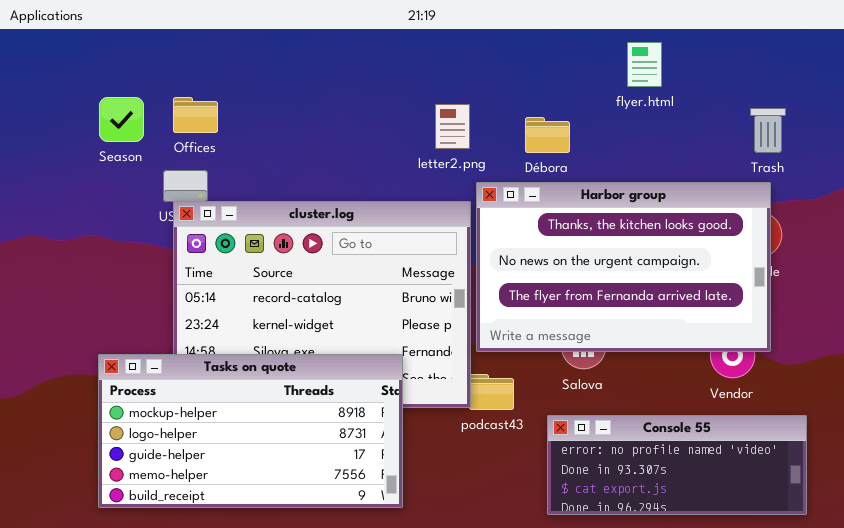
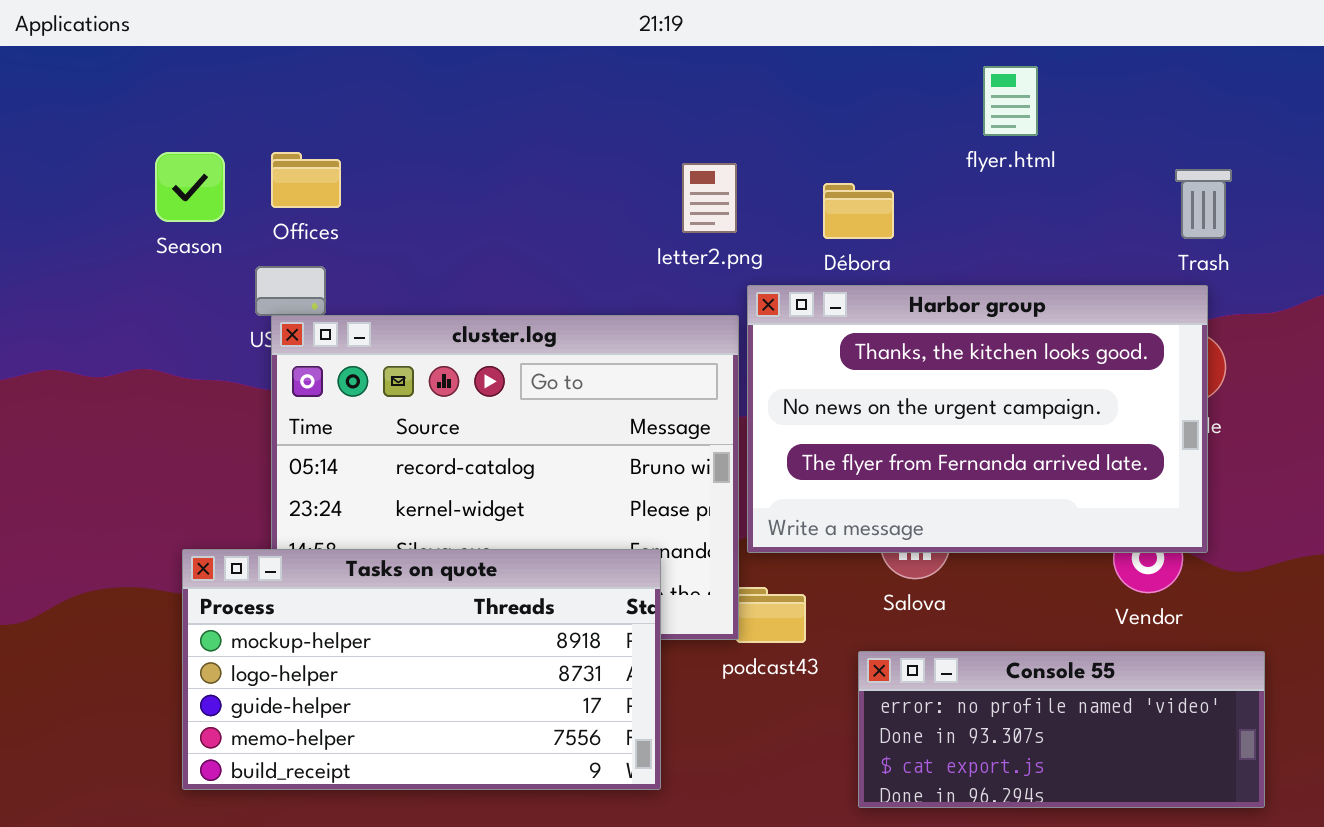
Tasks on quote: [98,354,403,508] -> [182,549,661,790], moved

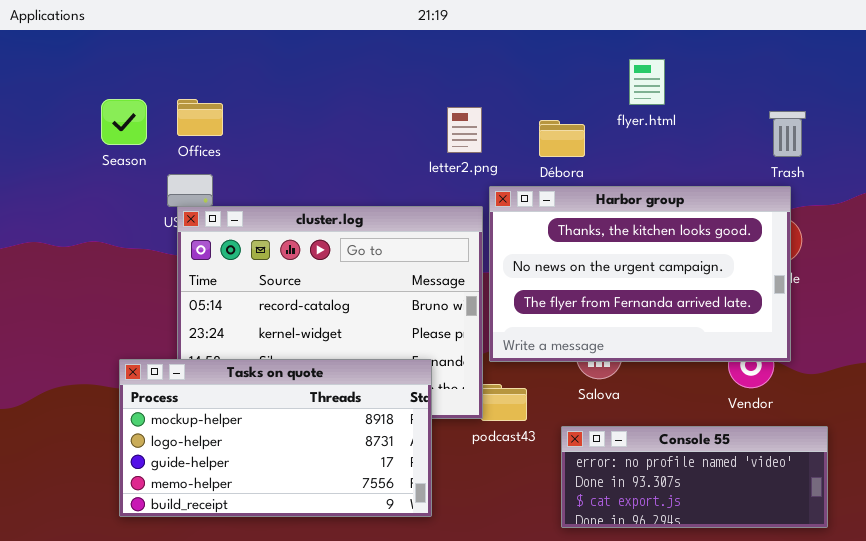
flyer.html: [983,66,1038,136] -> [629,59,665,105], moved

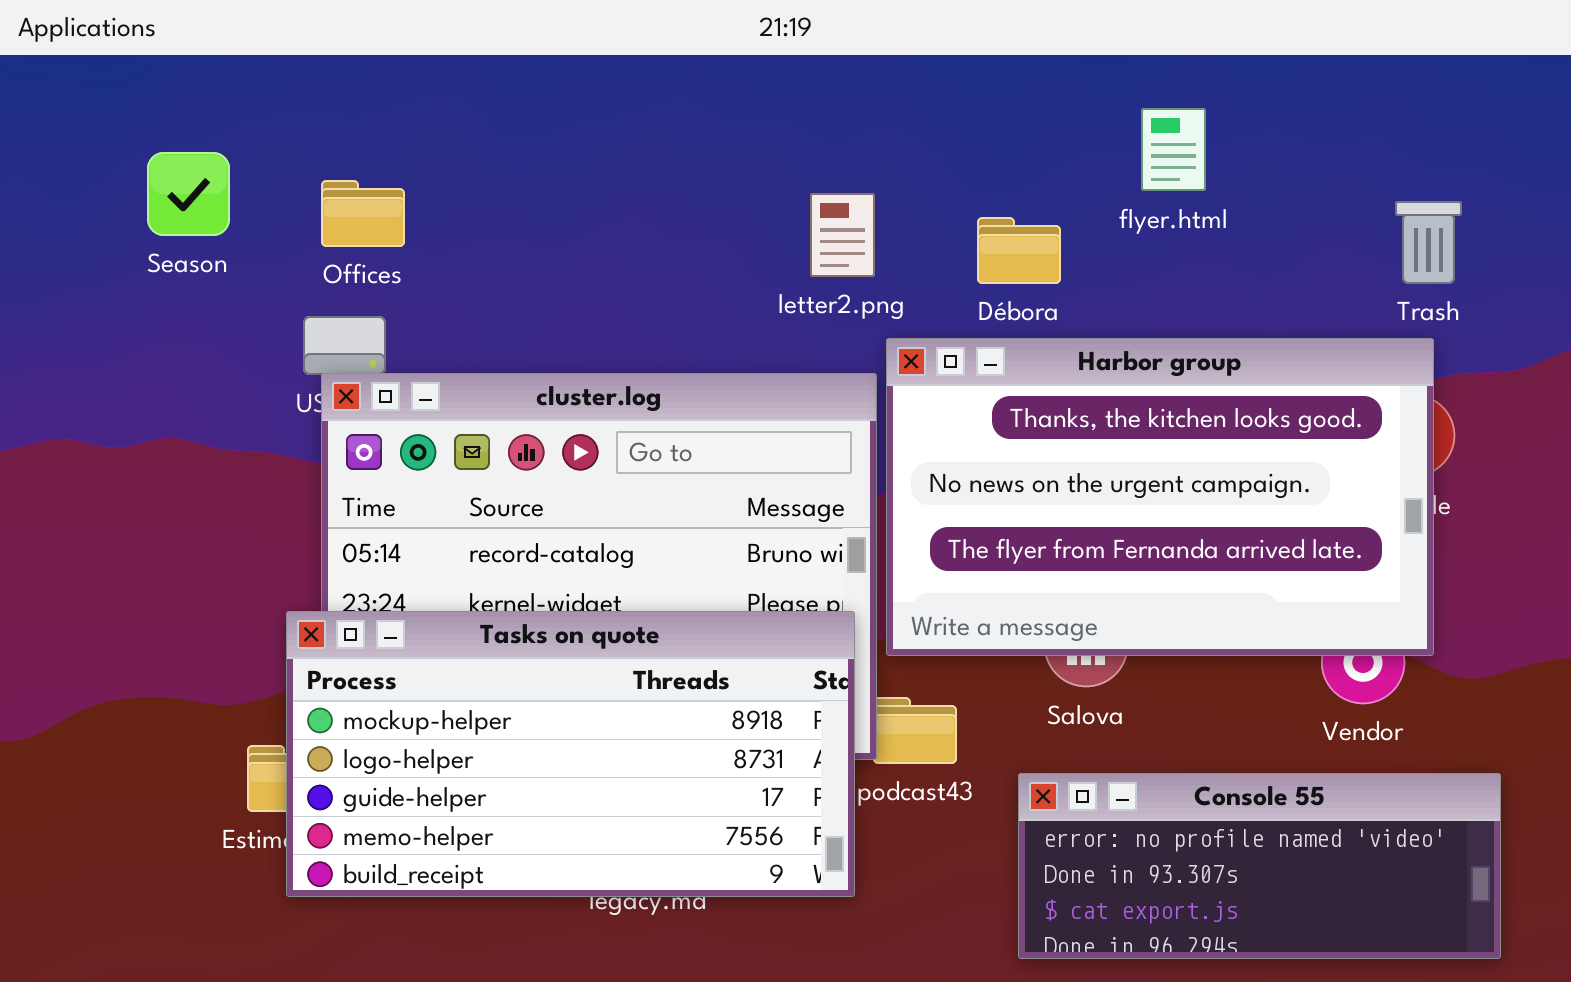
Season: [101,99,147,145] -> [147,152,230,236], moved
Tasks on quote: [119,359,432,517] -> [286,611,855,897], moved

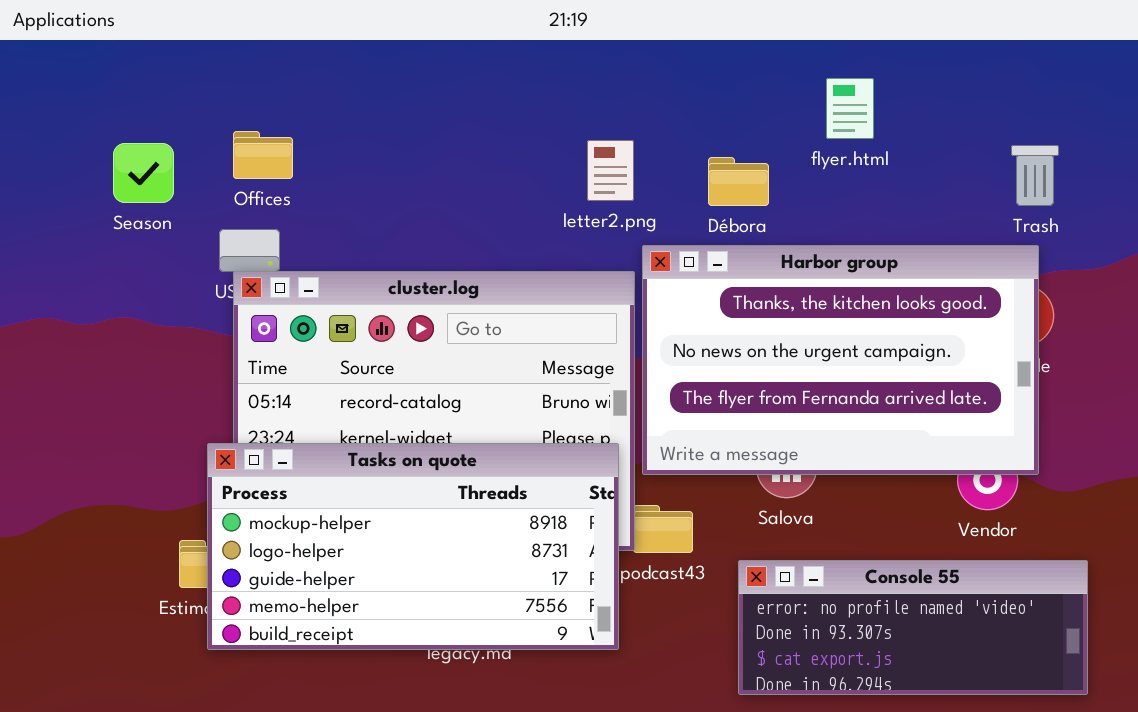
Season: [147,152,230,236] -> [113,143,174,203], moved

